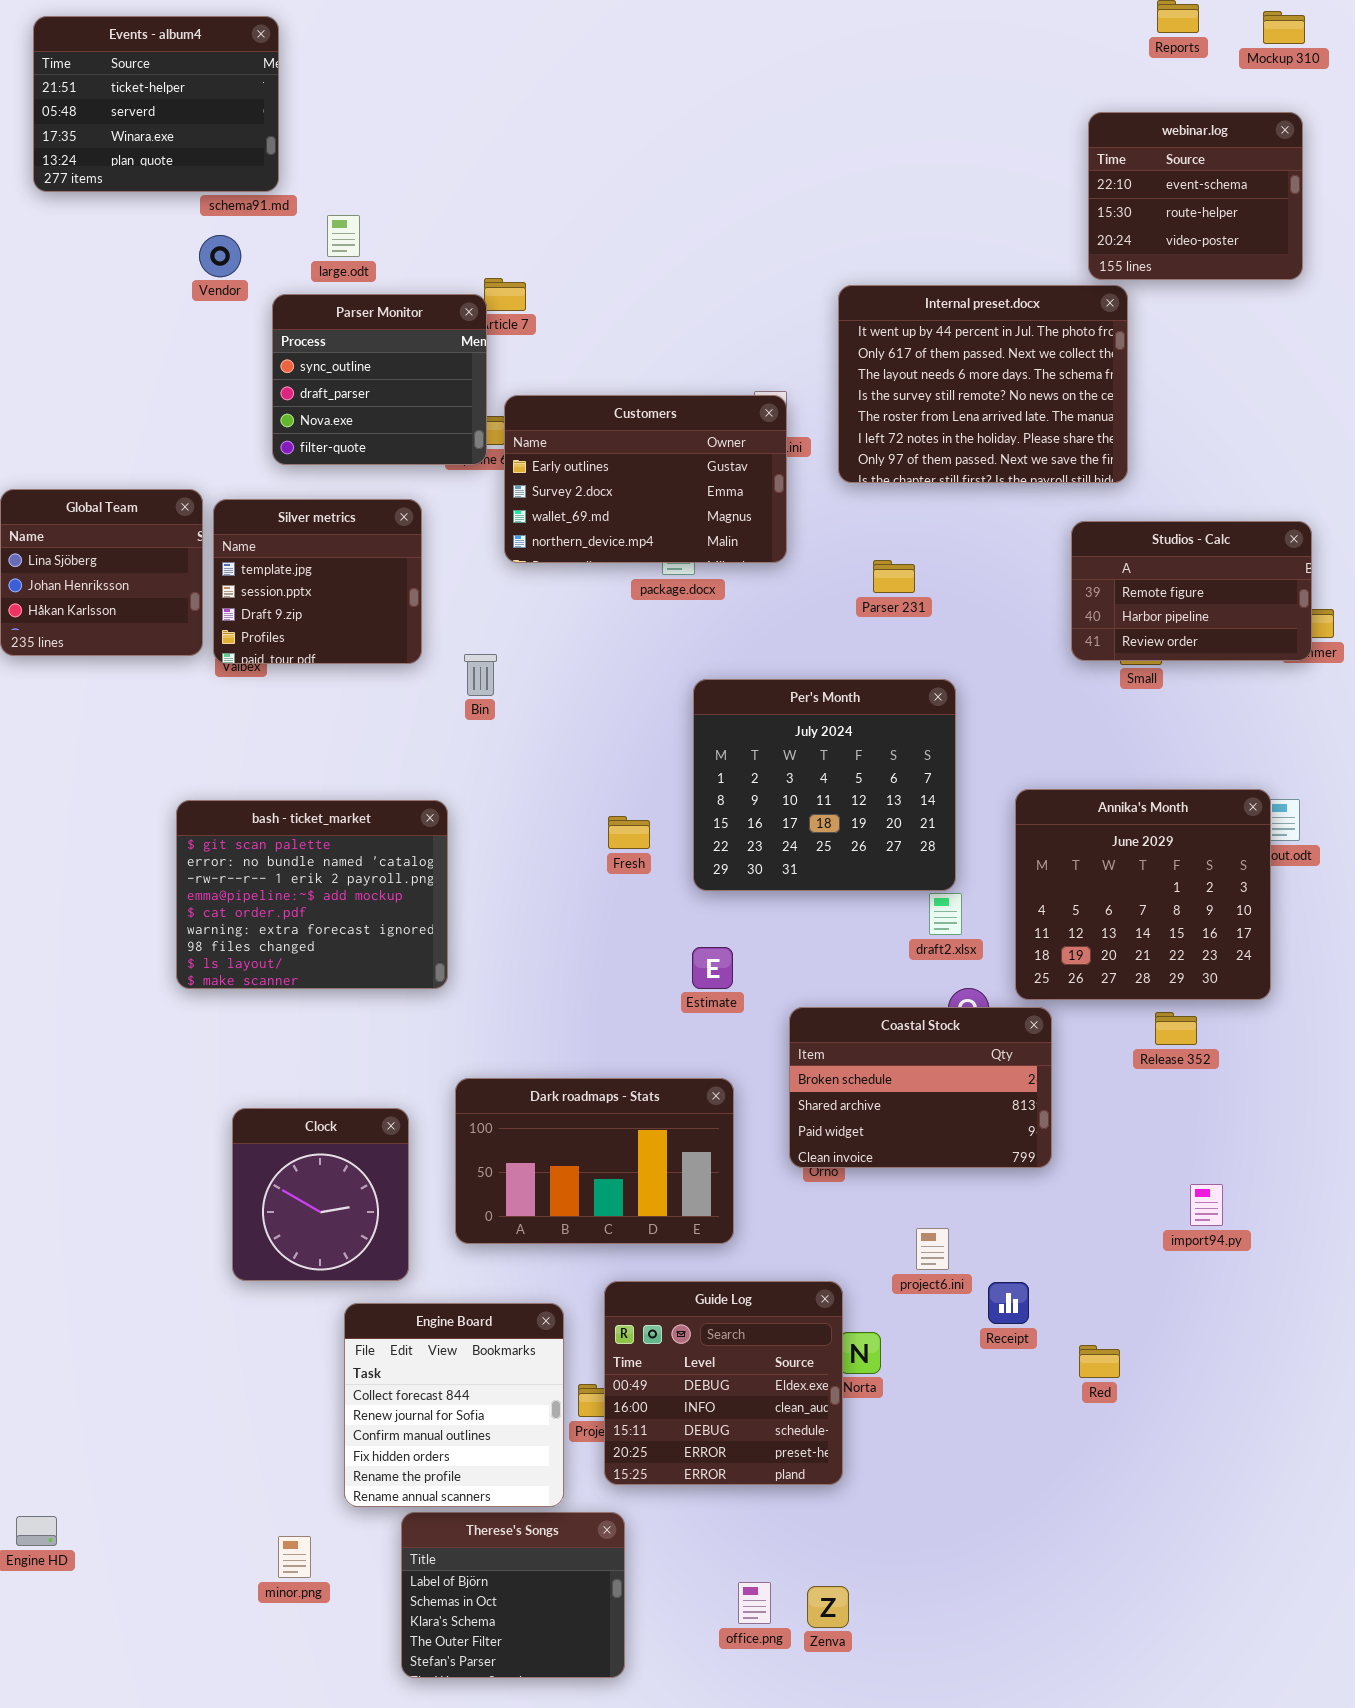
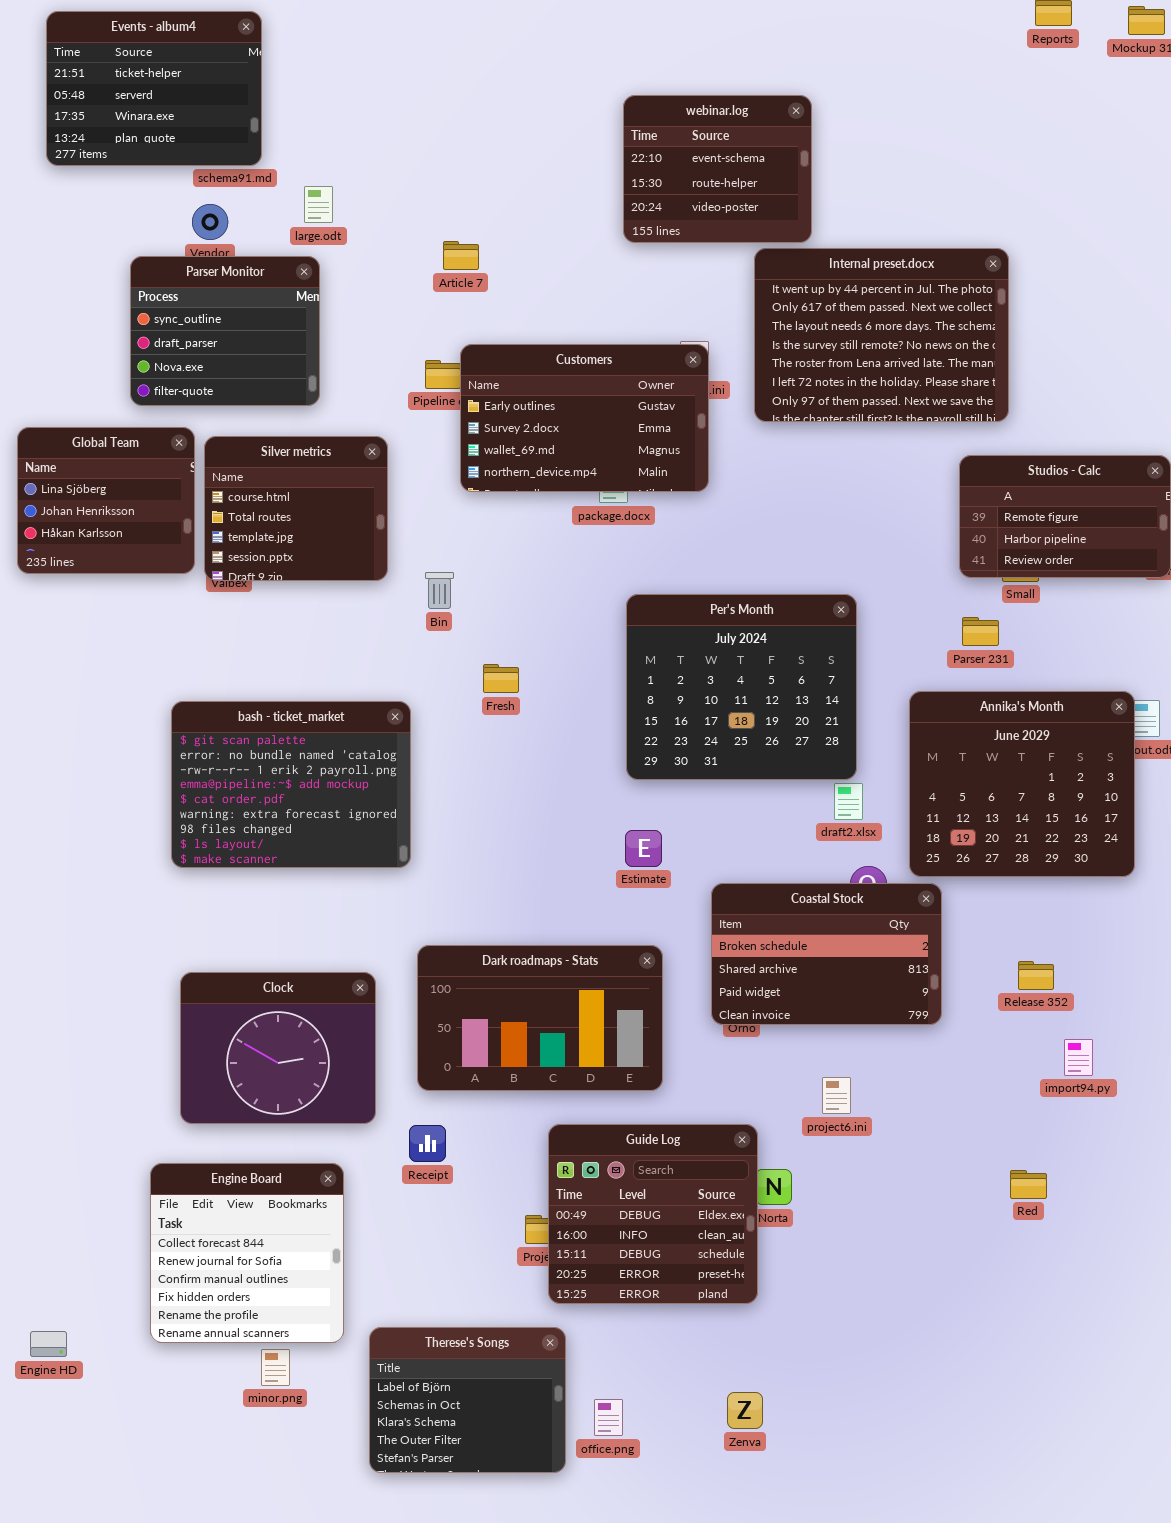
webinar.log: [1088,112,1303,280] -> [623,95,812,243], moved
Parser Monitor: [272,294,487,465] -> [130,256,320,406], moved
Silver metrics: [213,499,422,664] -> [204,436,388,581], scrolled up 2 rows
Parser 231: [873,560,915,593] -> [962,617,999,646], moved
Fresh: [608,816,650,849] -> [483,664,519,693], moved
Release 352: [1155,1012,1197,1045] -> [1018,961,1054,990], moved
Clock: [232,1108,409,1281] -> [180,972,376,1124], resized
Receipt: [988,1282,1029,1324] -> [409,1125,446,1162], moved
Engine Board: [344,1303,564,1507] -> [150,1163,344,1343], moved
Red: [1079,1345,1120,1378] -> [1010,1170,1047,1199], moved
office.png: [738,1582,771,1624] -> [594,1399,623,1436], moved

